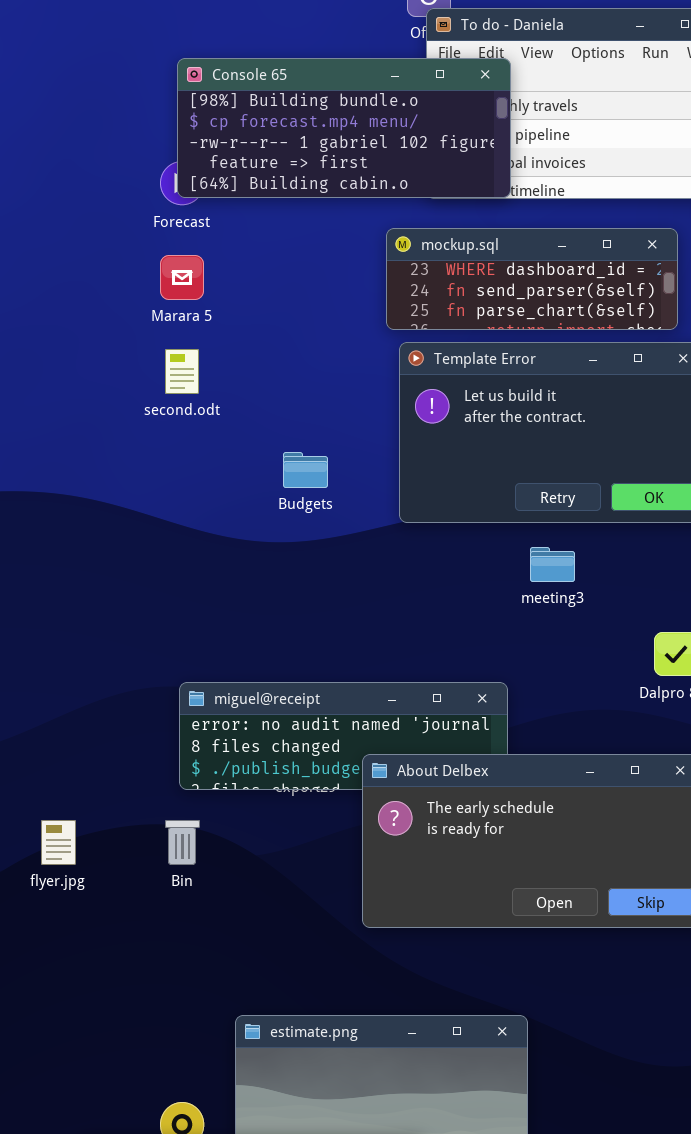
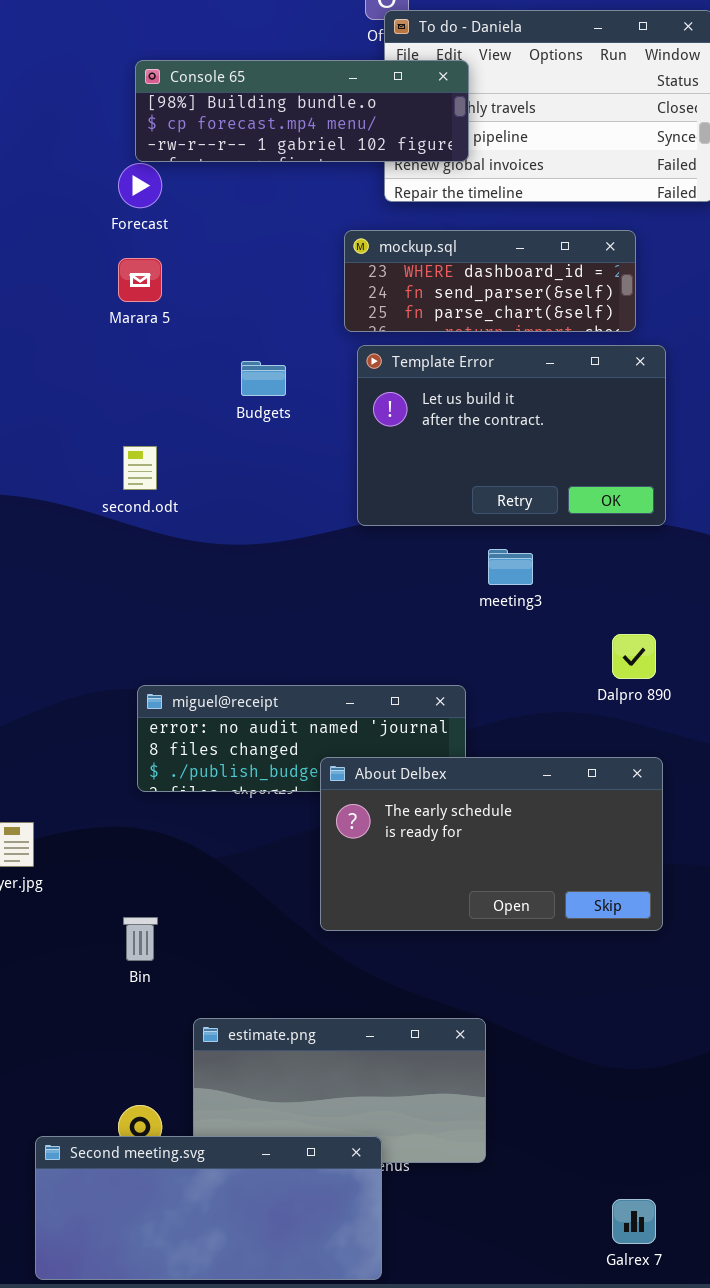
Console 65: [177,58,511,198] -> [135,60,469,162], resized
second.odt: [165,349,199,394] -> [123,446,157,490], moved
Budgets: [283,452,328,488] -> [241,361,286,396], moved
Bin: [165,820,200,865] -> [123,917,158,961], moved

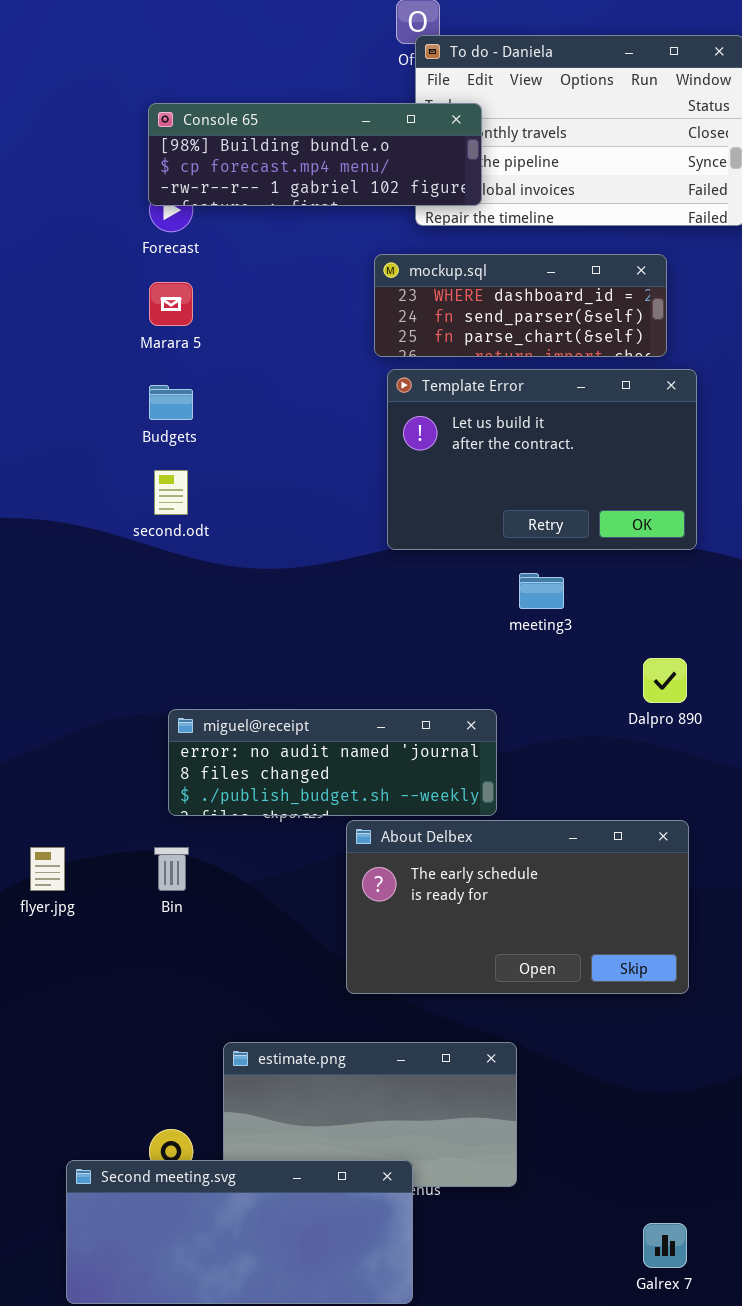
Console 65: [135,60,469,162] -> [148,103,482,206], moved
Budgets: [241,361,286,396] -> [149,385,193,420], moved
About Delbex: [320,757,663,931] -> [346,820,689,994], moved
Bin: [123,917,158,961] -> [154,847,189,891], moved

